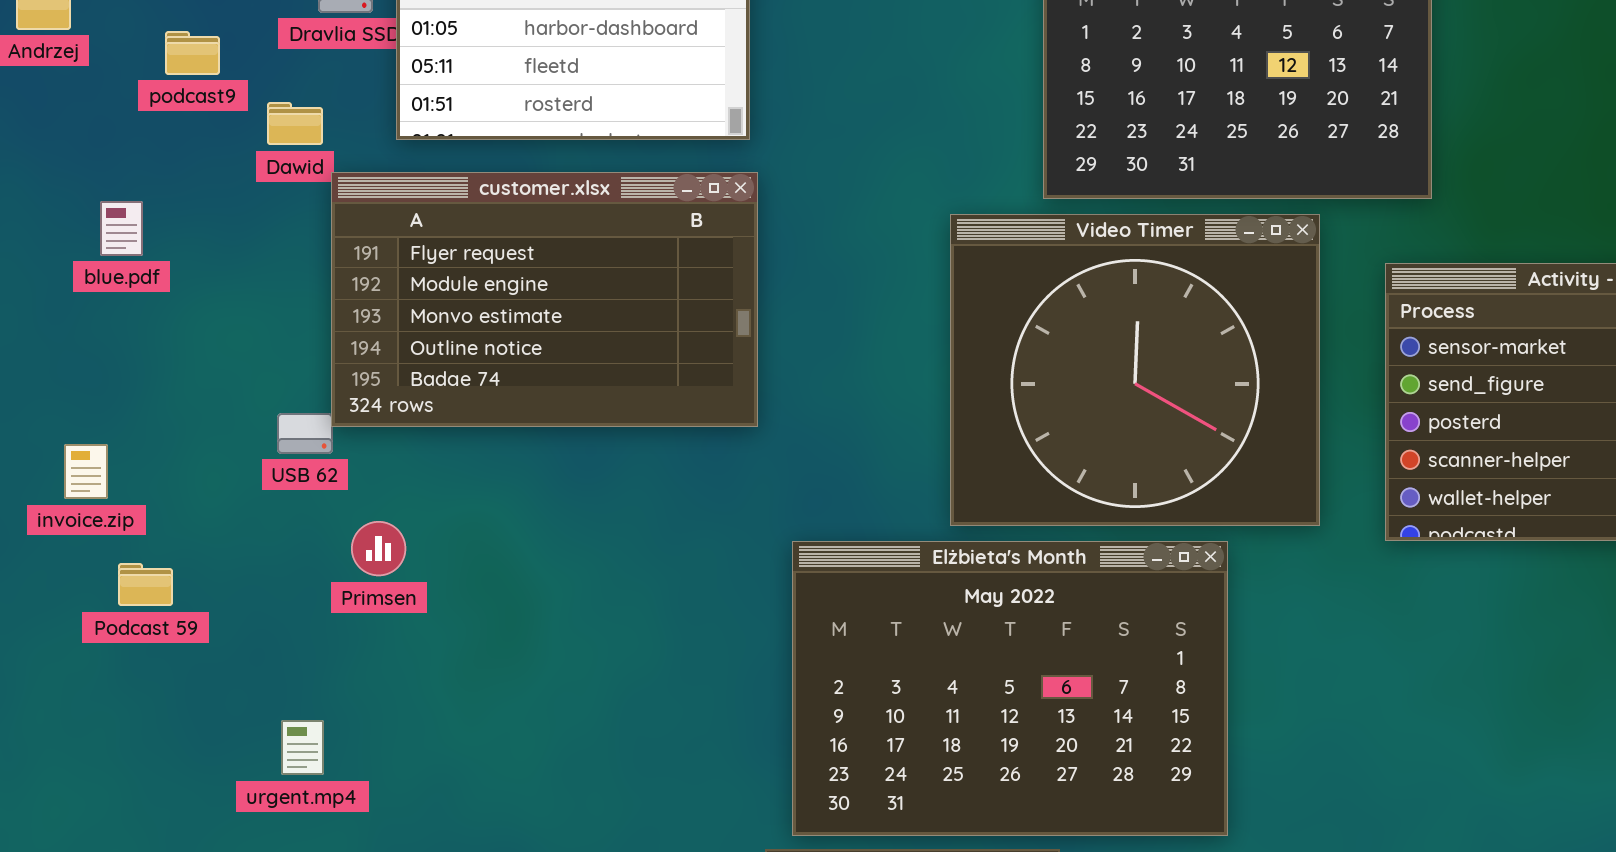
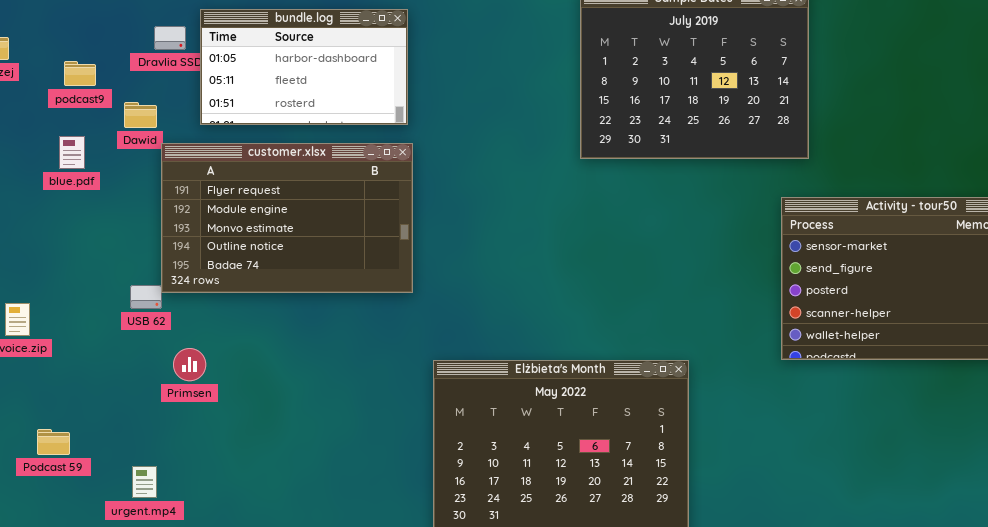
blue.pdf: [100,201,143,256] -> [59,136,85,169], moved
Video Timer: [950,214,1320,526] -> none, closed
Podcast 59: [118,563,173,606] -> [37,429,70,455], moved

